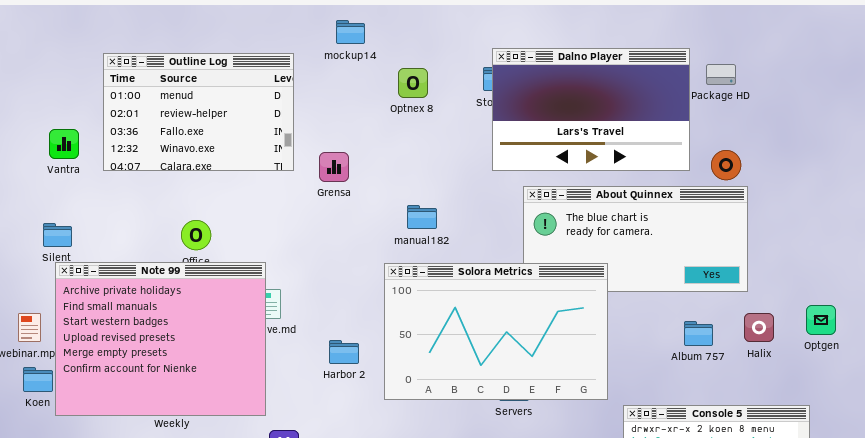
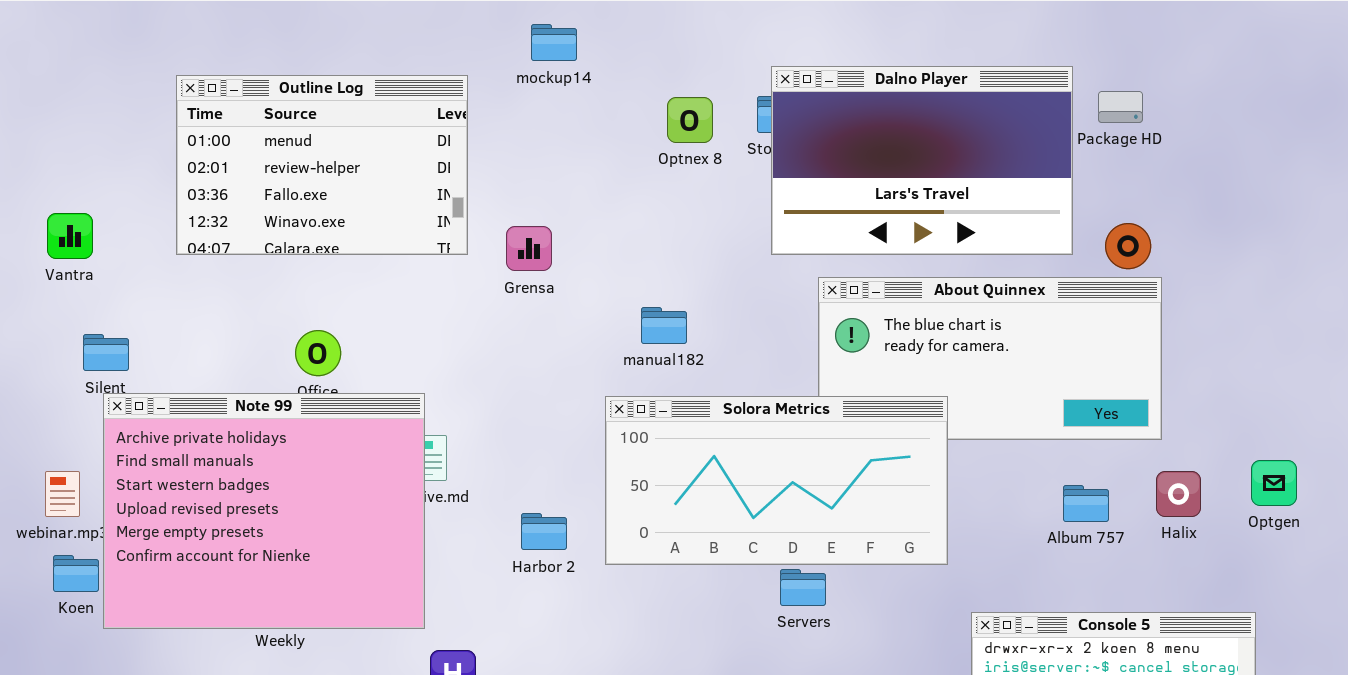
Optnex 8: [398,68,428,98] -> [667,97,713,143], moved
Vantra: [49,129,79,159] -> [47,213,93,259], moved
Solora Metrics: [384,263,608,400] -> [605,396,948,565], resized

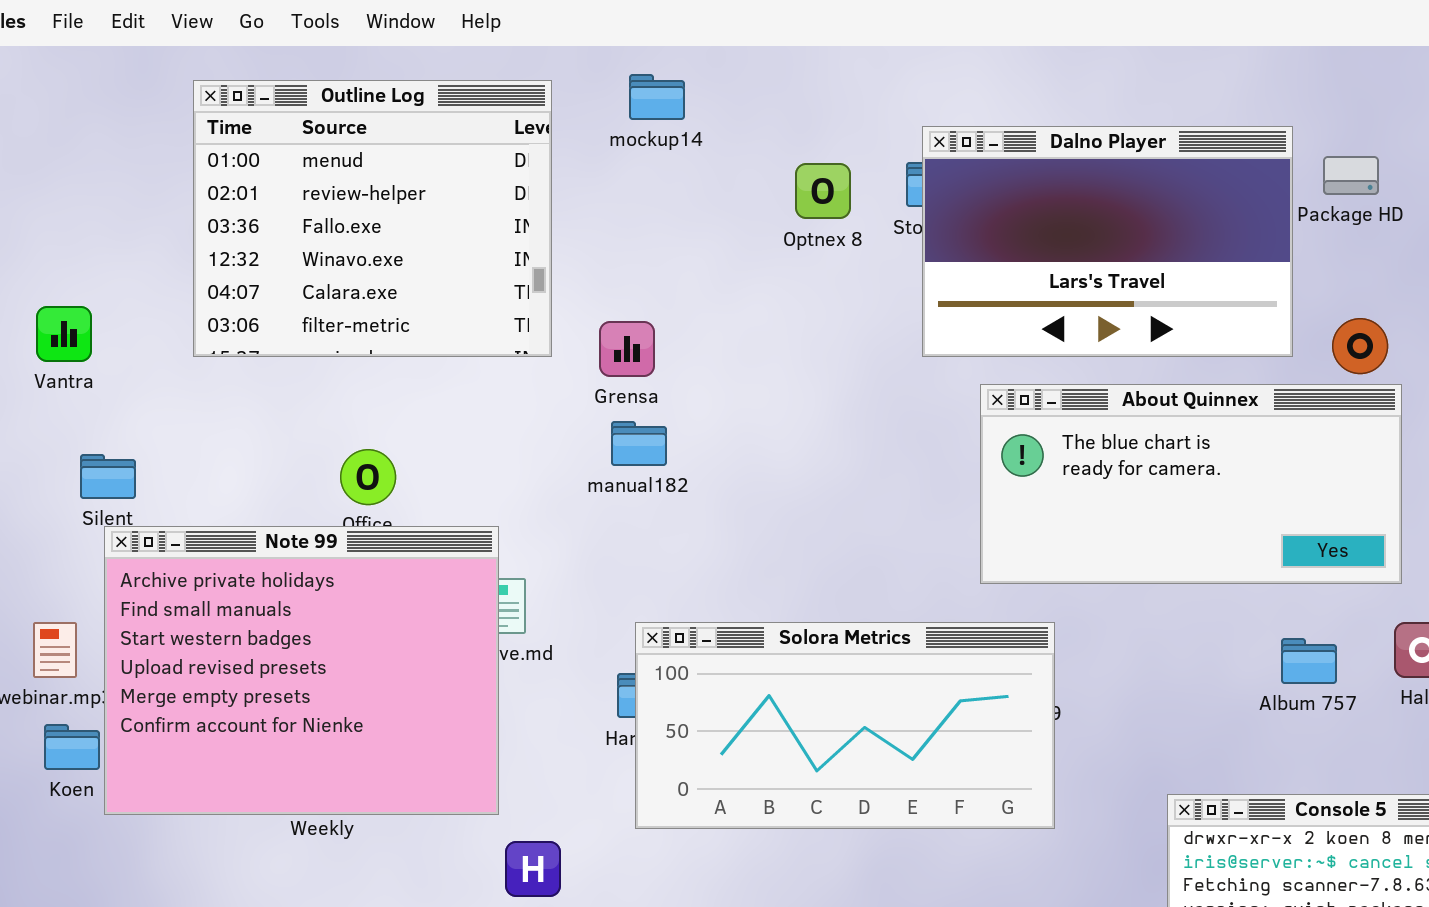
Outline Log: [176,75,468,255] -> [193,80,552,357], resized
manual182: [641,307,687,344] -> [611,421,667,466], moved
Solora Metrics: [605,396,948,565] -> [635,622,1055,829], moved

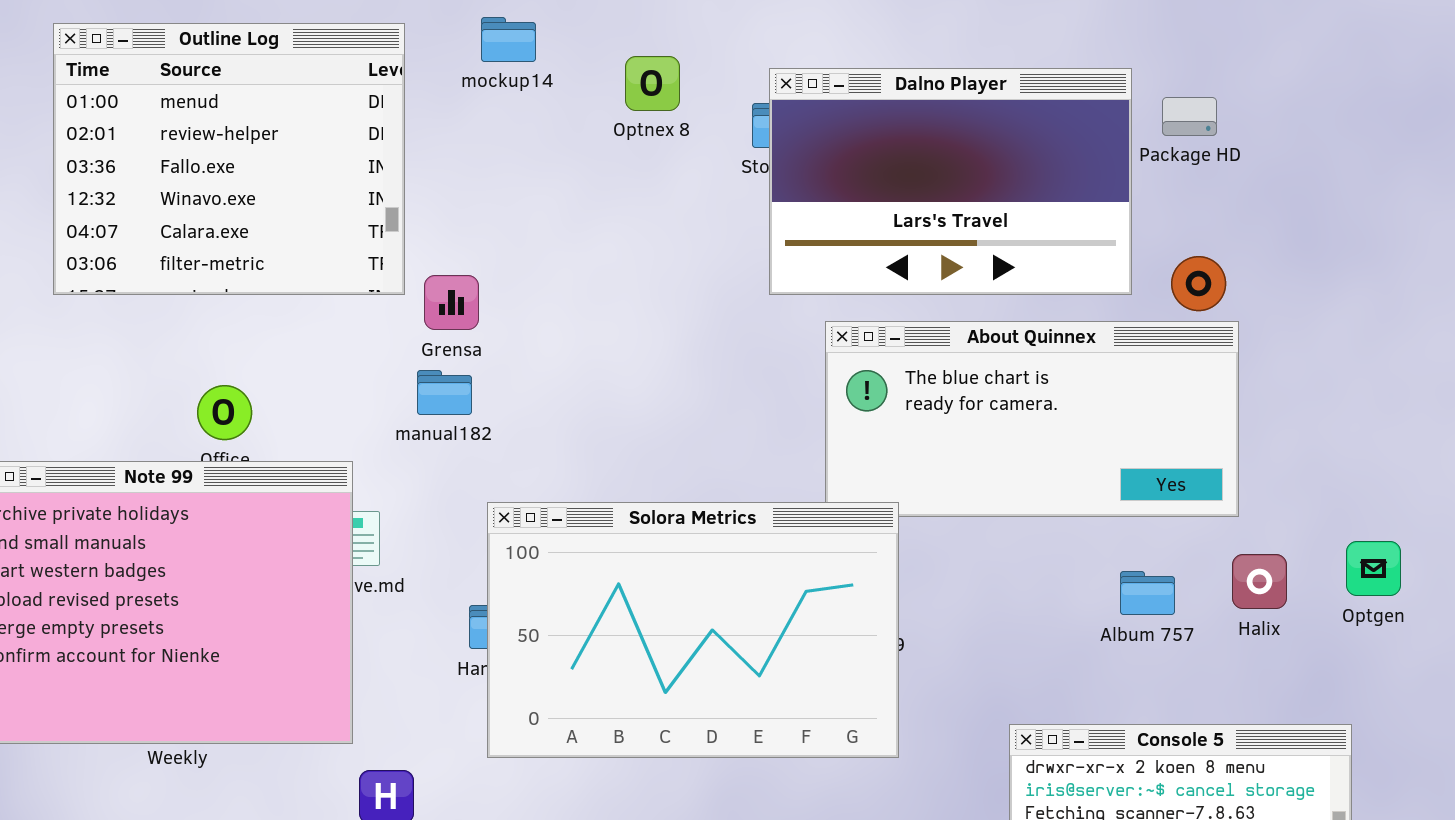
Optnex 8: [795,163,851,219] -> [625,56,680,111], moved
Grensa: [599,321,655,377] -> [424,275,479,330], moved
manual182: [611,421,667,466] -> [417,370,472,415], moved
Solora Metrics: [635,622,1055,829] -> [487,502,899,758], resized

